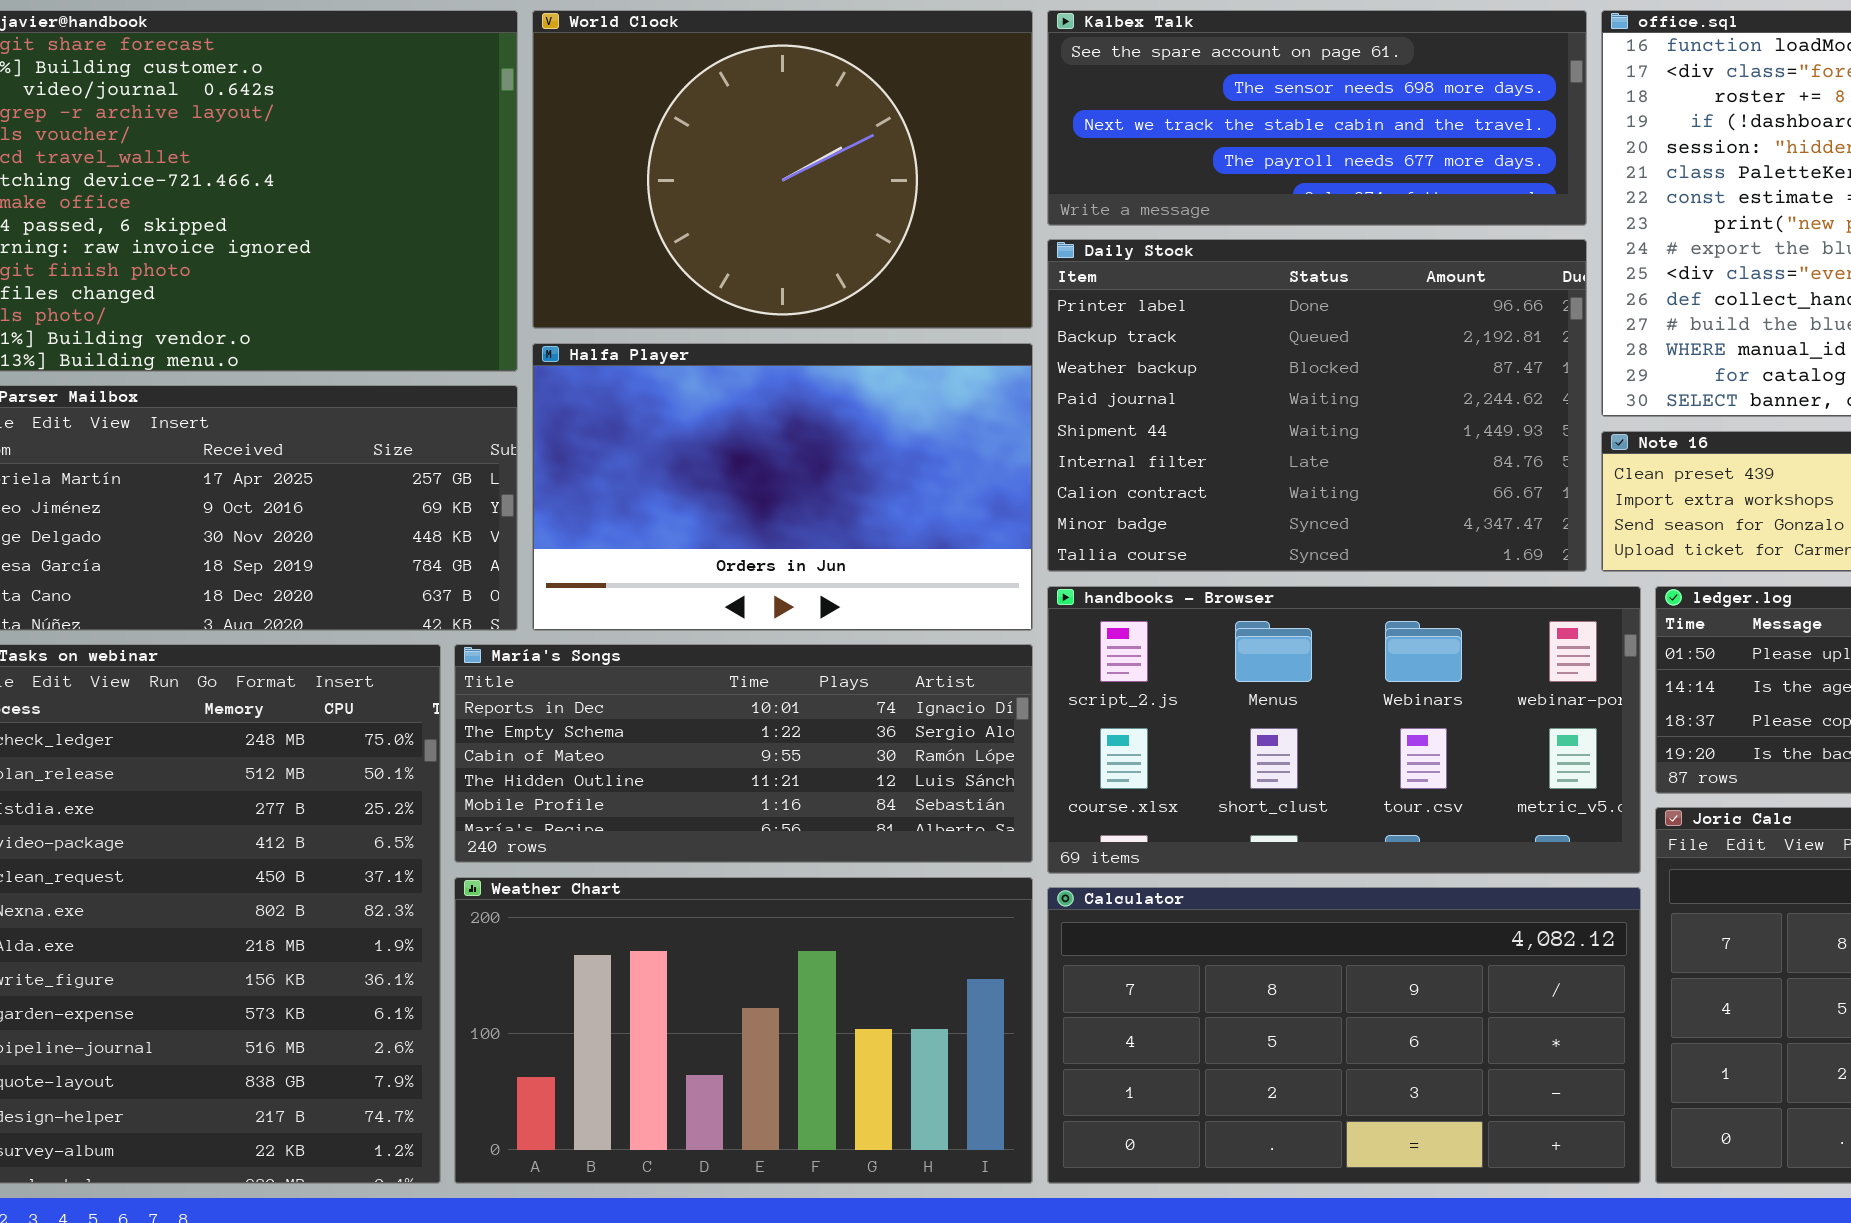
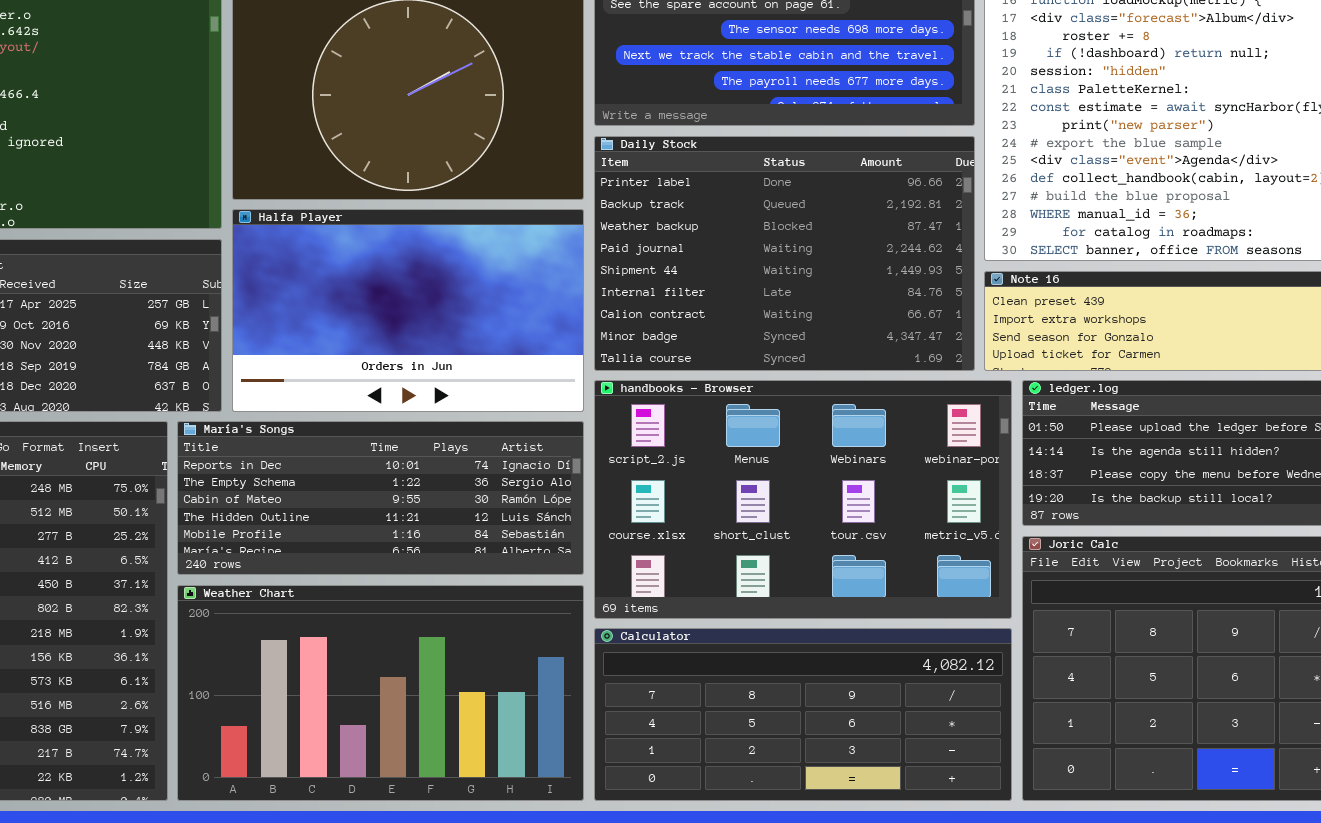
handbooks - Browser: [1047,586,1641,874] -> [594,380,1012,619], resized
Calculator: [1047,887,1641,1184] -> [594,628,1012,801], resized

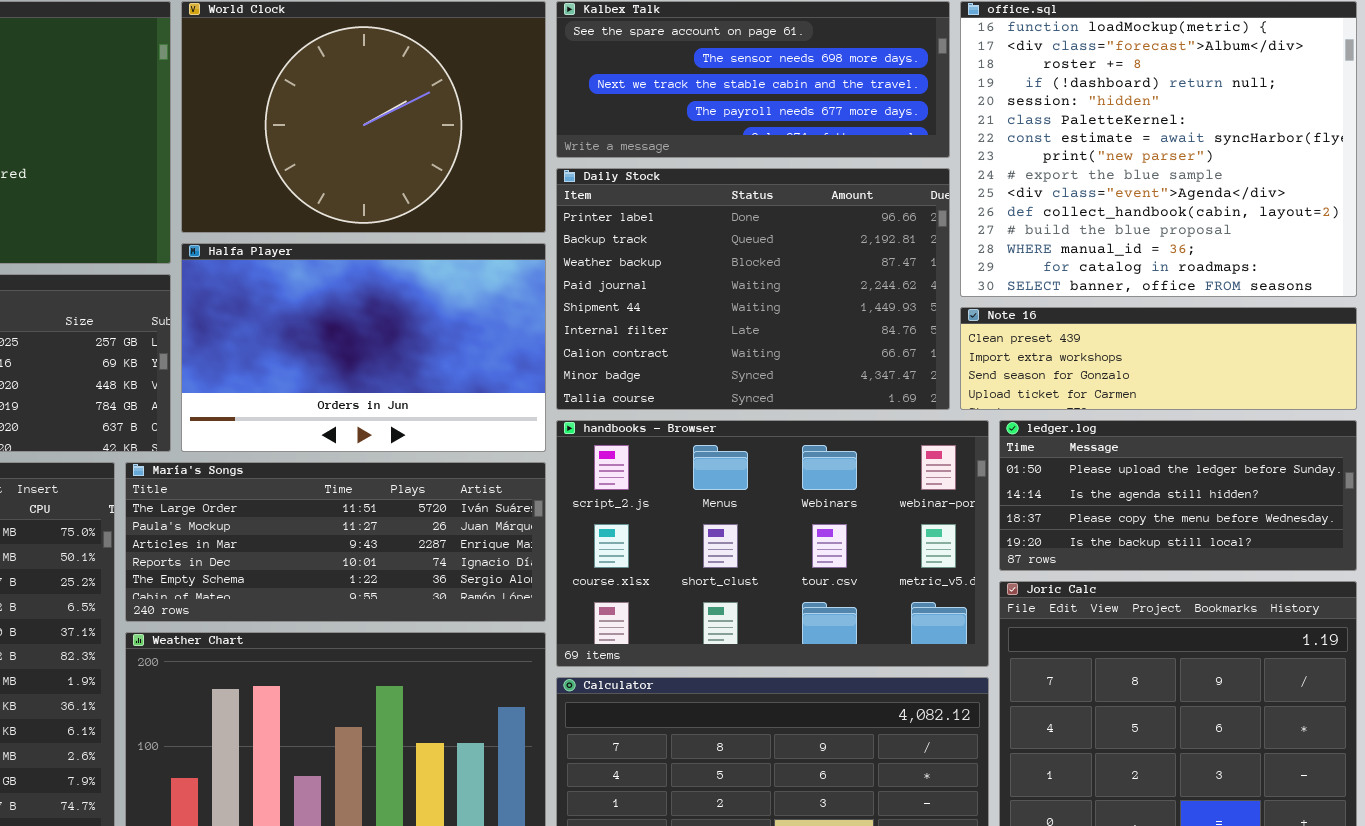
María's Songs: [177,421,584,575] -> [125,462,546,622], scrolled up 3 rows

